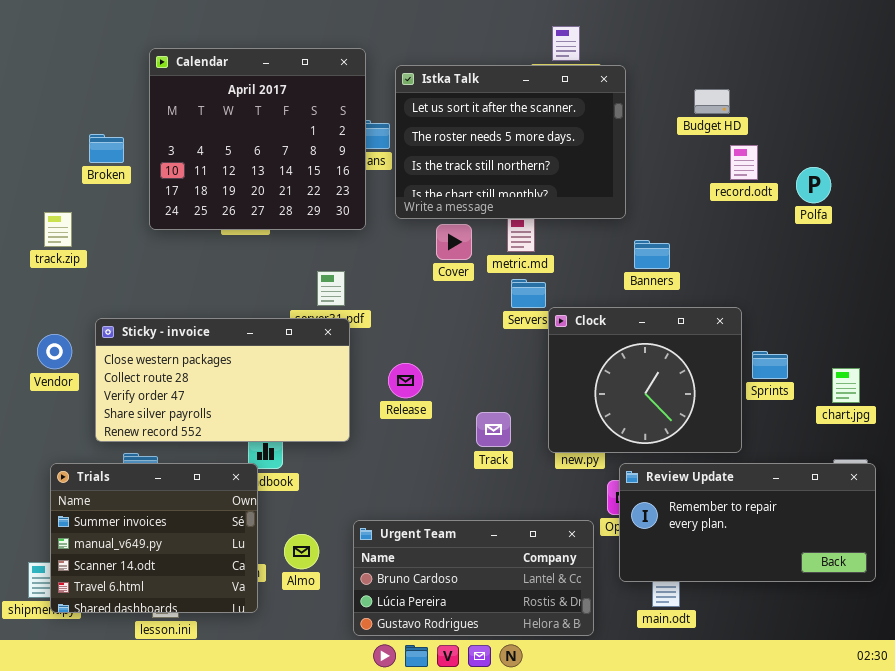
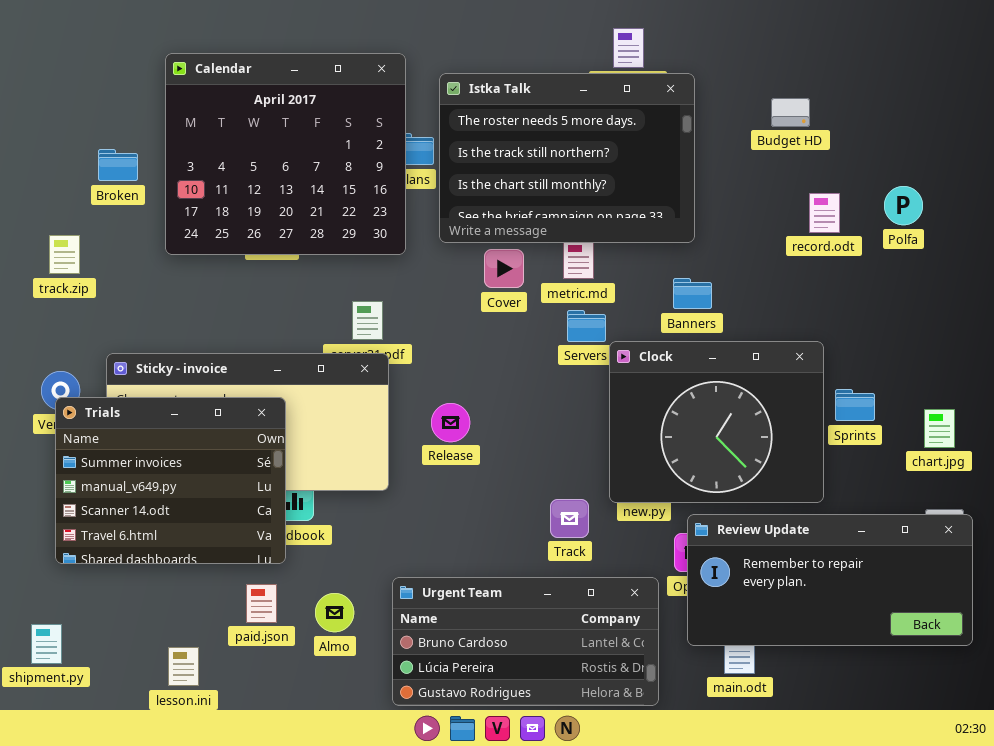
Istka Talk: [395,65,626,219] -> [439,73,695,243], scrolled down 1 row
record.odt: [730,145,758,180] -> [809,193,840,233], moved
Banners: [634,240,670,269] -> [673,278,712,309], moved
Track: [476,412,511,447] -> [550,499,589,538], moved
Trials: [50,463,258,613] -> [55,397,286,564], moved

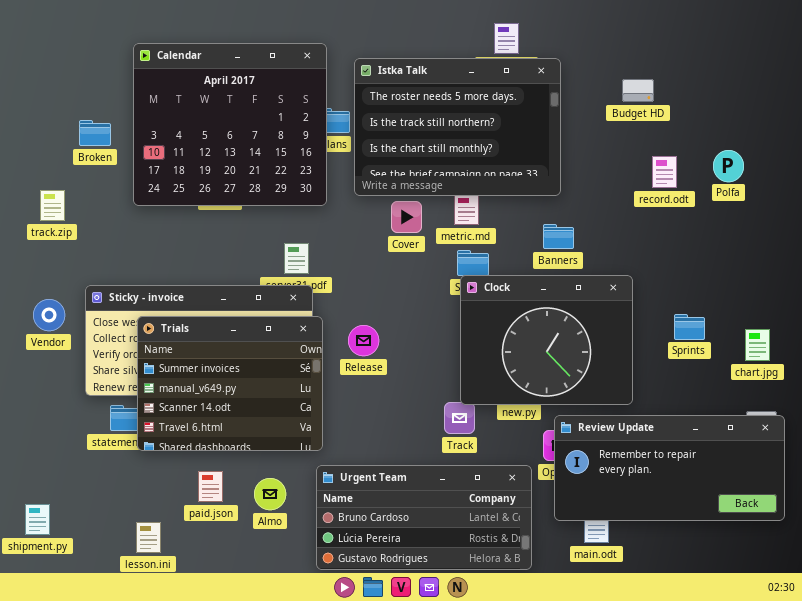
Clock: [609,341,824,503] -> [460,275,633,405], moved
Trials: [55,397,286,564] -> [137,316,323,451], moved

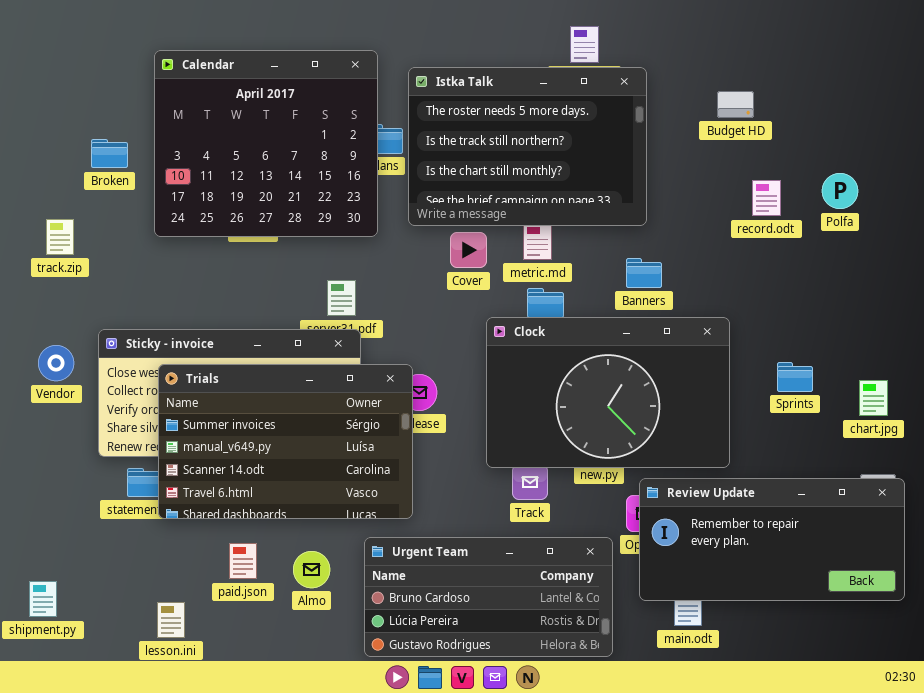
Clock: [460,275,633,405] -> [486,317,730,468], resized
Trials: [137,316,323,451] -> [158,364,413,519], resized

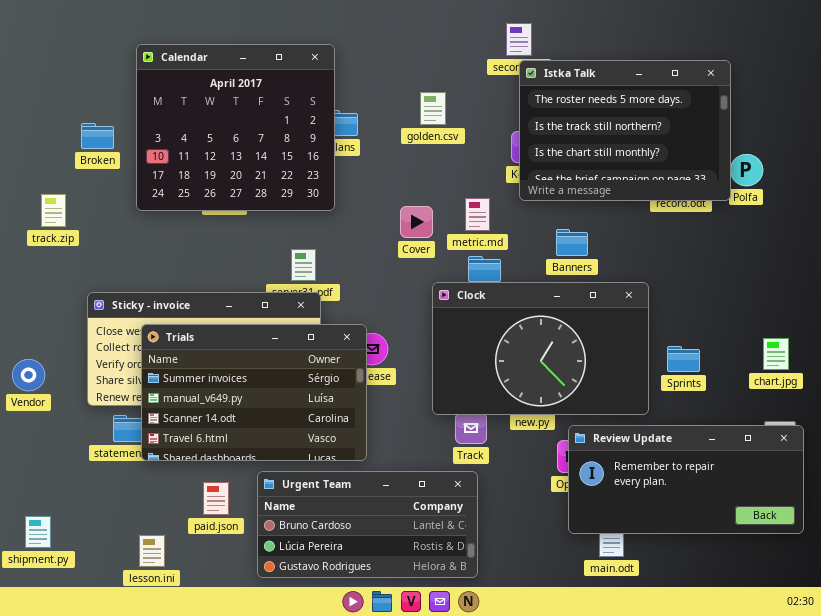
Istka Talk: [408,67,647,226] -> [519,60,731,201], moved
Vendor: [38,345,74,381] -> [12,359,45,391], moved
Sprints: [777,362,813,392] -> [667,346,700,372], moved
Urgent Team: [364,537,613,657] -> [257,471,478,578], moved

